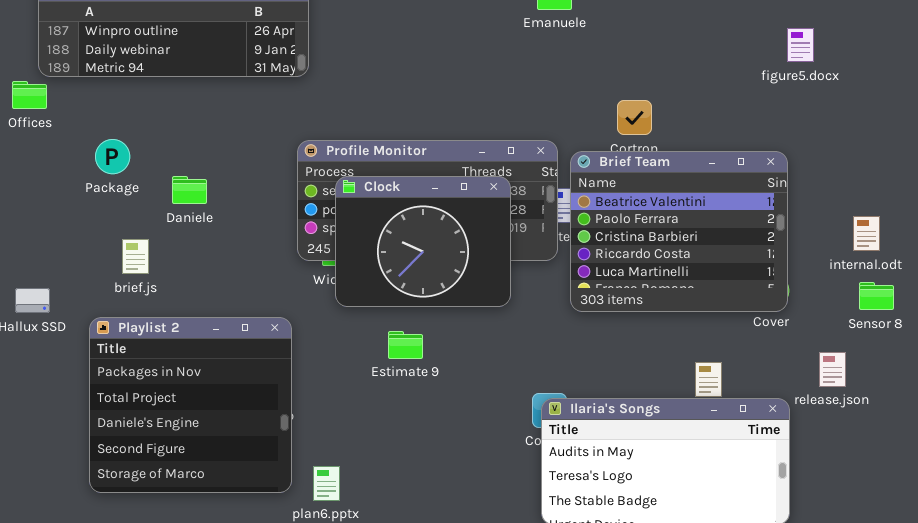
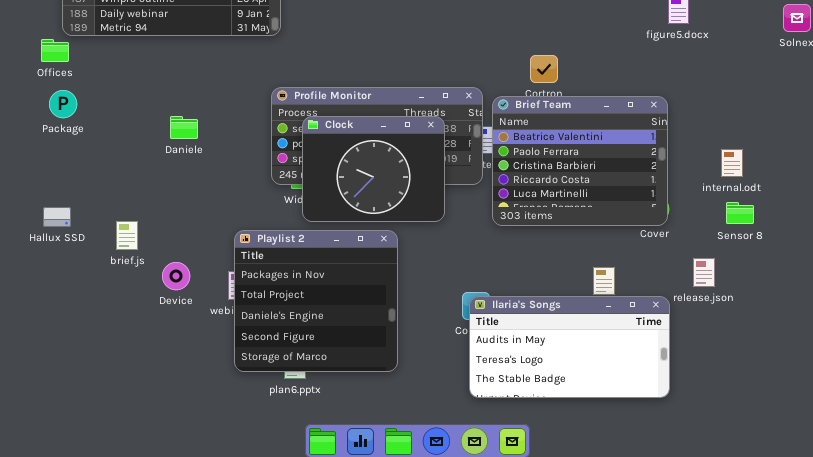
Package: [95,139,130,174] -> [49,90,77,118], moved
brief.js: [122,239,149,274] -> [116,221,138,250], moved
Playlist 2: [89,317,292,493] -> [234,230,398,372], moved

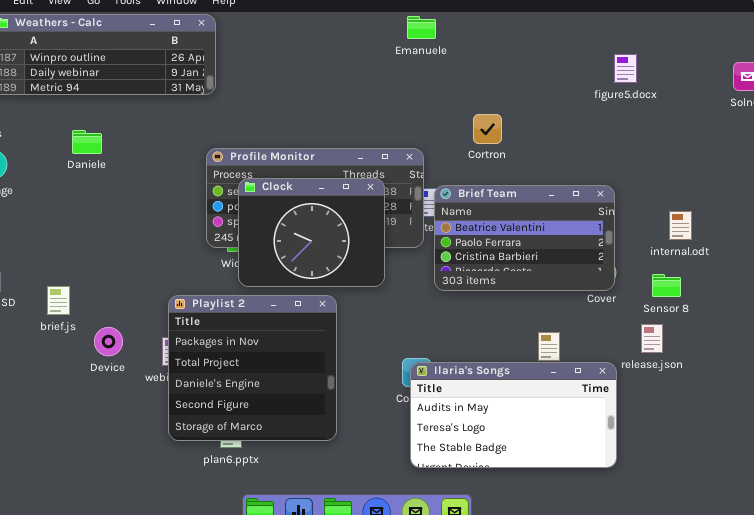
Brief Team: [492,96,668,226] -> [434,185,615,291], resized
Daniele: [170,116,198,139] -> [72,130,102,154], moved
Sensor 8: [726,202,754,224] -> [652,274,681,297], moved

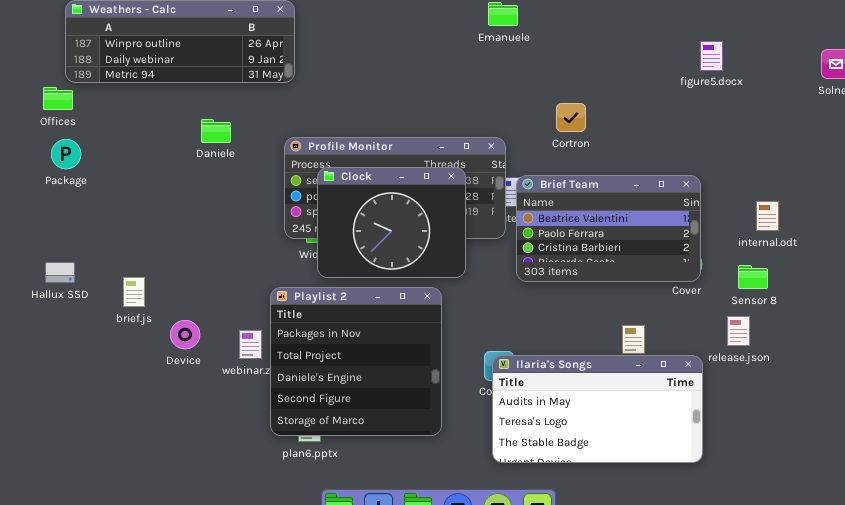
Daniele: [72,130,102,154] -> [201,119,231,143], moved
Playlist 2: [168,295,337,441] -> [270,287,442,436], moved

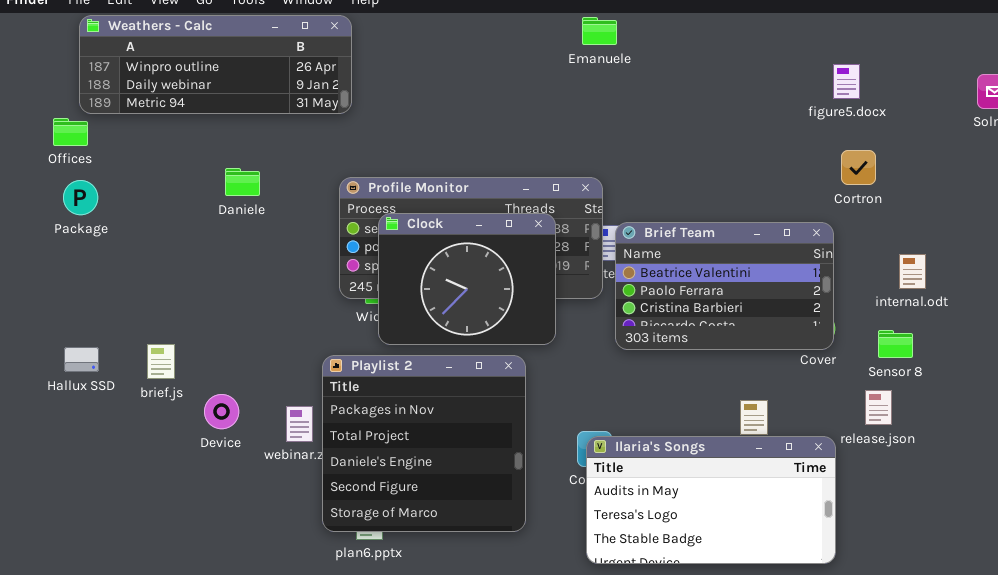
Cortron: [556,103,586,132] -> [841,150,876,185], moved
Daniele: [201,119,231,143] -> [225,168,260,196], moved
Hallux SSD: [45,262,75,283] -> [64,347,99,372], moved

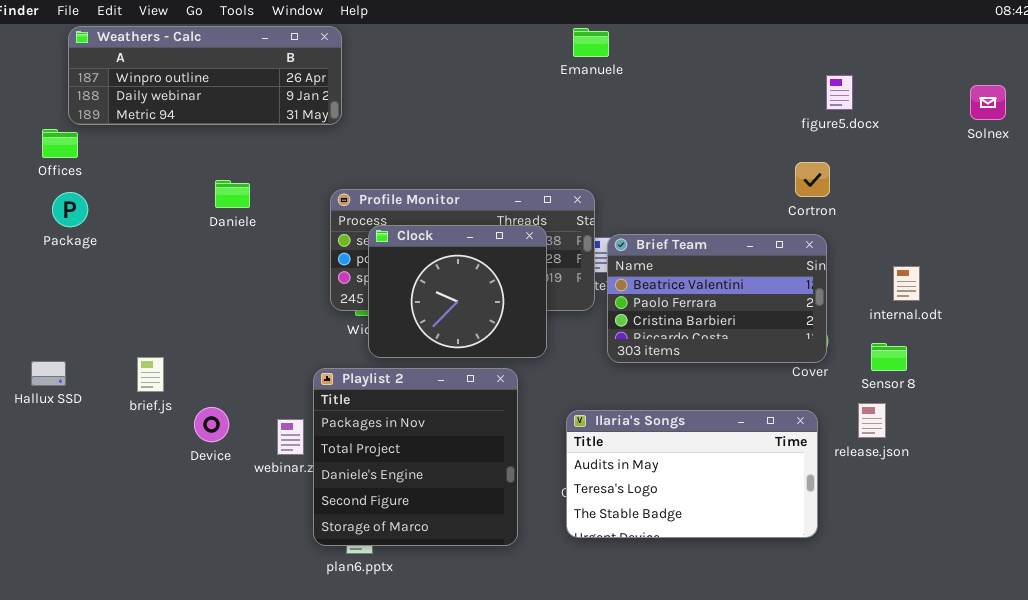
Cortron: [841,150,876,185] -> [795,162,830,197], moved
Hallux SSD: [64,347,99,372] -> [31,361,66,386], moved
Ilaria's Songs: [586,436,836,564] -> [566,410,818,538], moved

